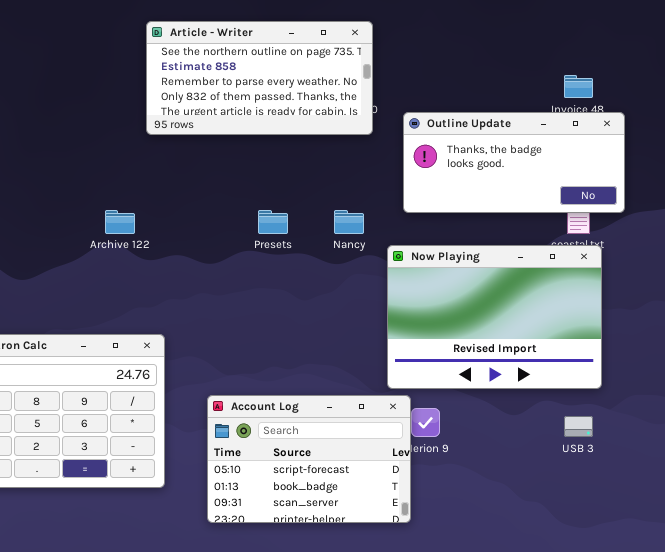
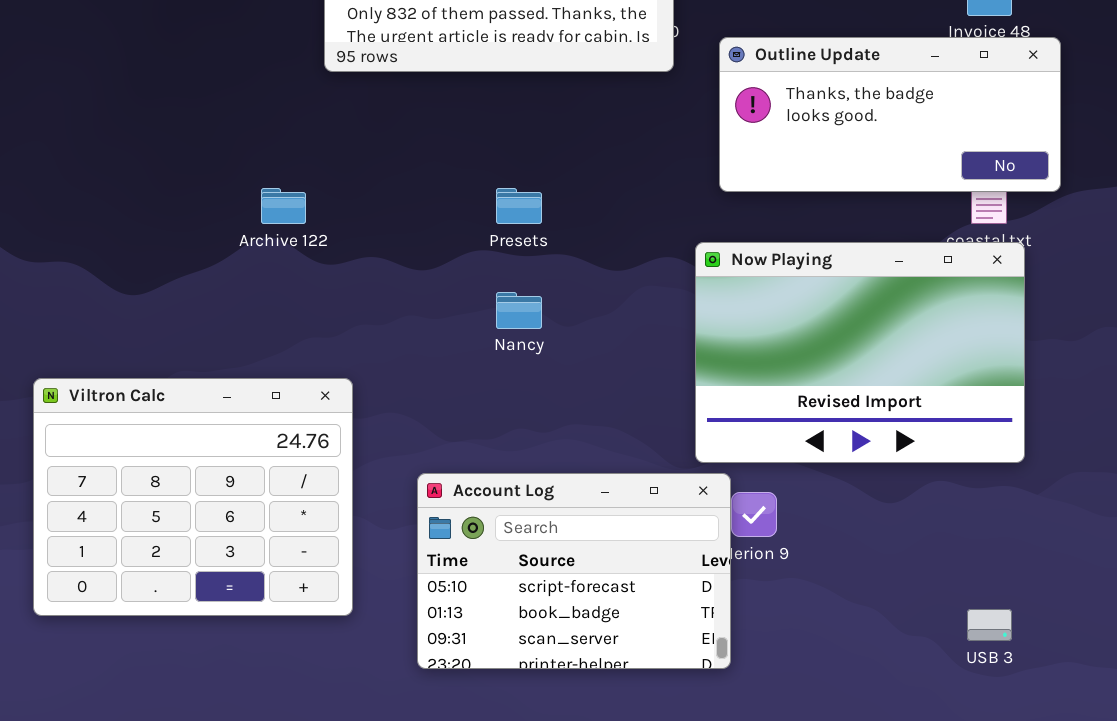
Nancy: [334,210,364,234] -> [496,292,542,329], moved
USB 3: [564,416,593,437] -> [967,609,1012,641], moved

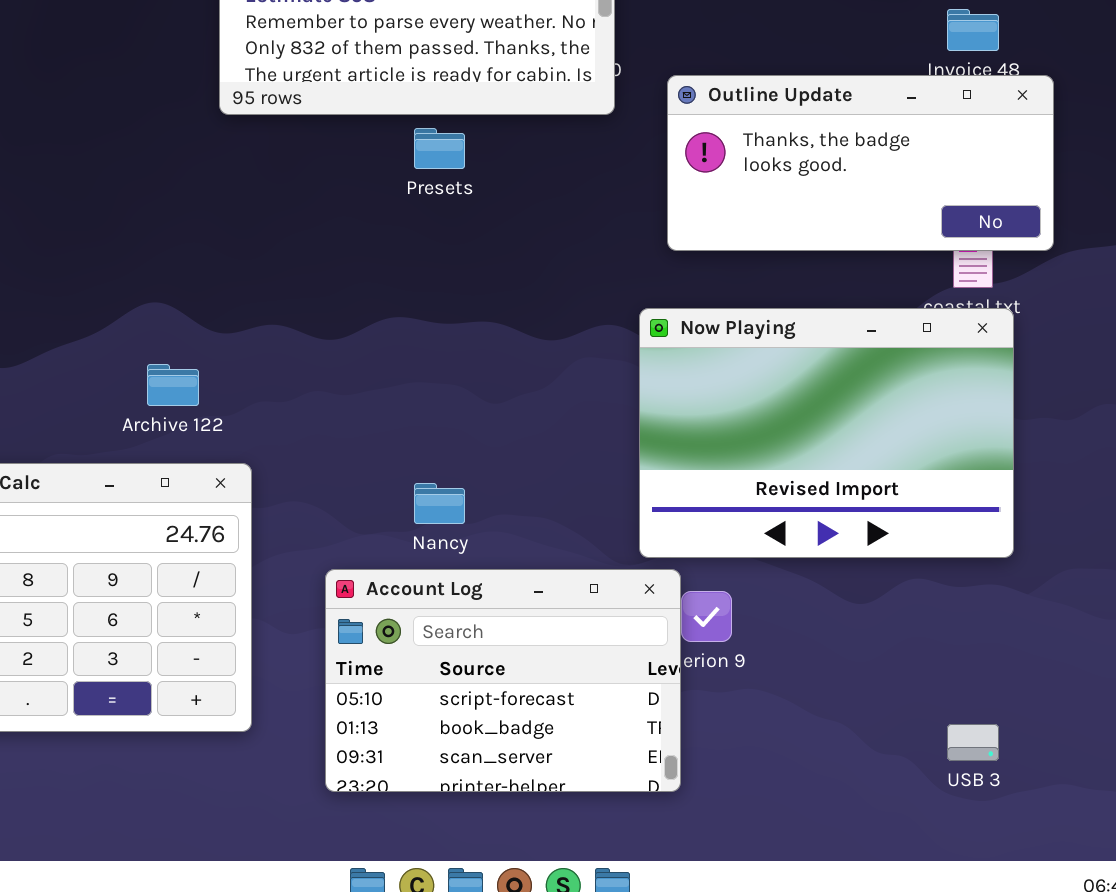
Archive 122: [261,188,306,224] -> [147,364,199,406], moved
Presets: [496,188,542,224] -> [414,128,465,169], moved
Nancy: [496,292,542,329] -> [414,483,465,524], moved

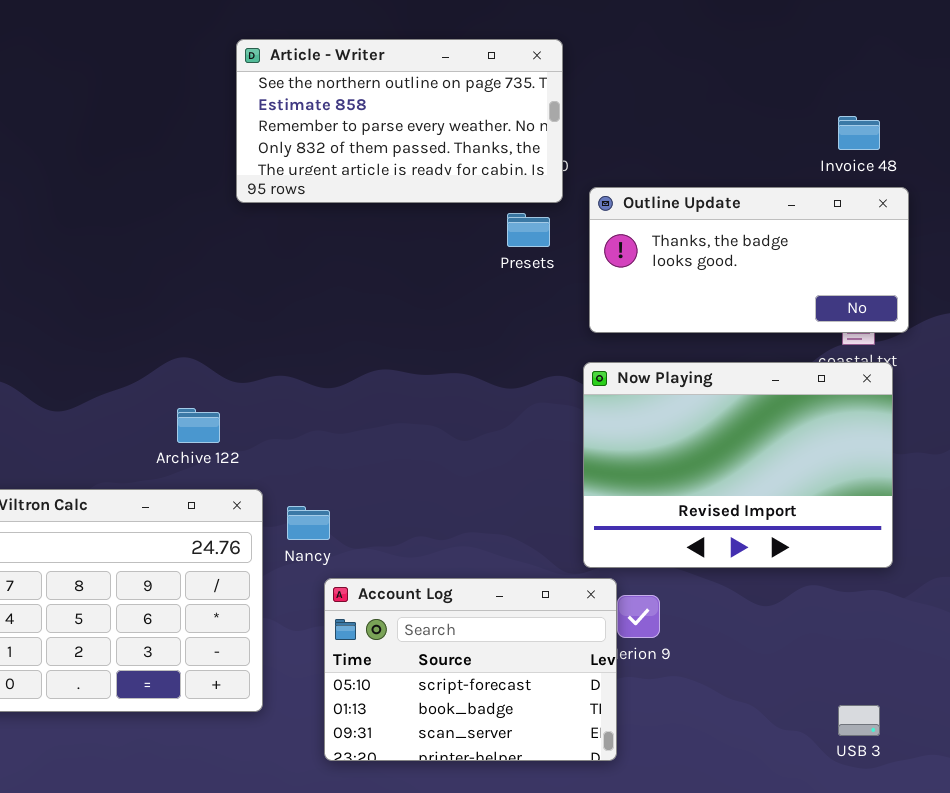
Outline Update: [667,75,1054,251] -> [589,187,909,333], moved
Presets: [414,128,465,169] -> [507,213,550,247], moved
Nancy: [414,483,465,524] -> [287,506,330,540], moved

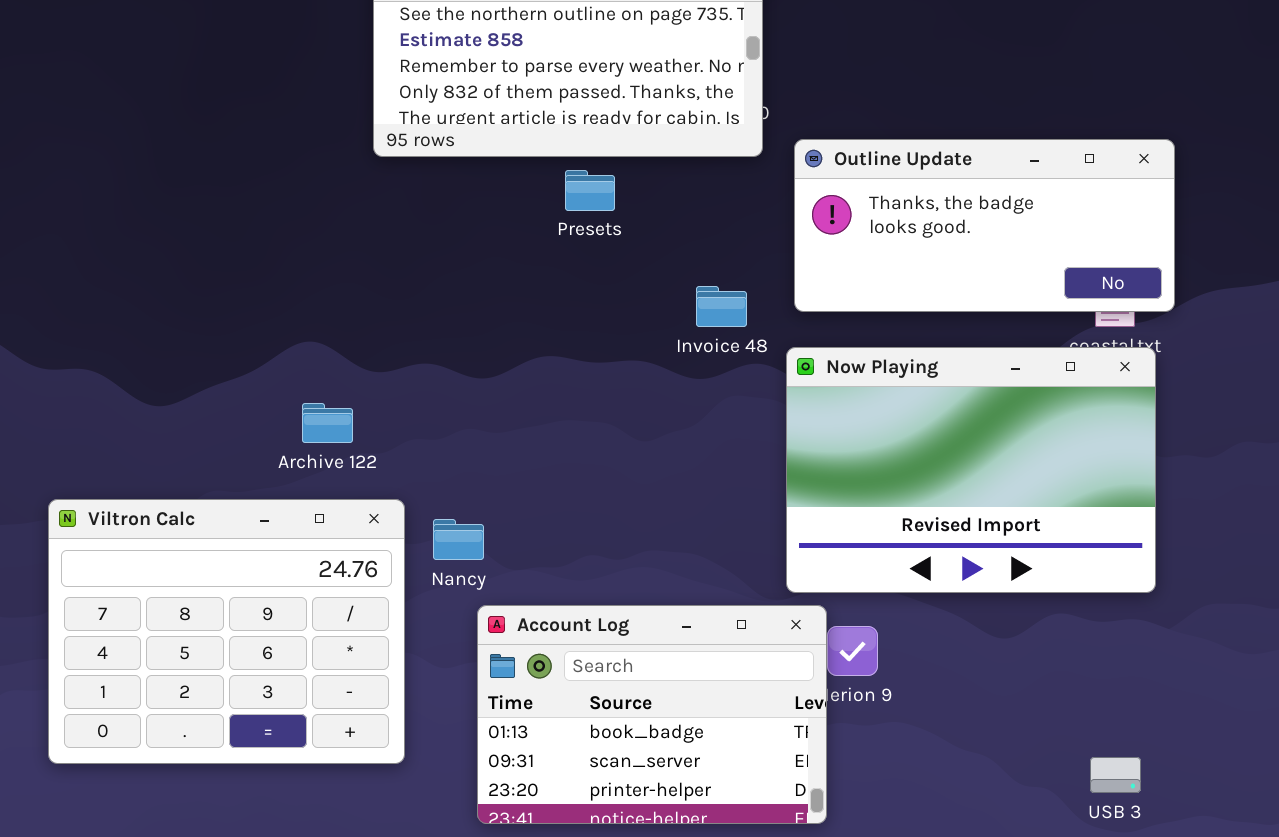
Invoice 48: [838,116,880,150] -> [696,286,747,327], moved
Presets: [507,213,550,247] -> [565,170,615,211], moved
Account Log: [324,578,617,761] -> [477,605,827,824], scrolled down 1 row

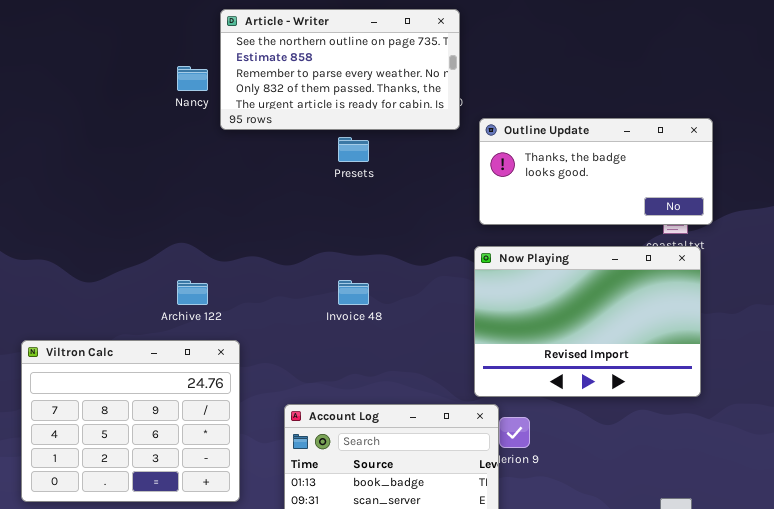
Invoice 48: [696,286,747,327] -> [338,280,369,305], moved
Nancy: [433,519,484,560] -> [177,66,208,91], moved

